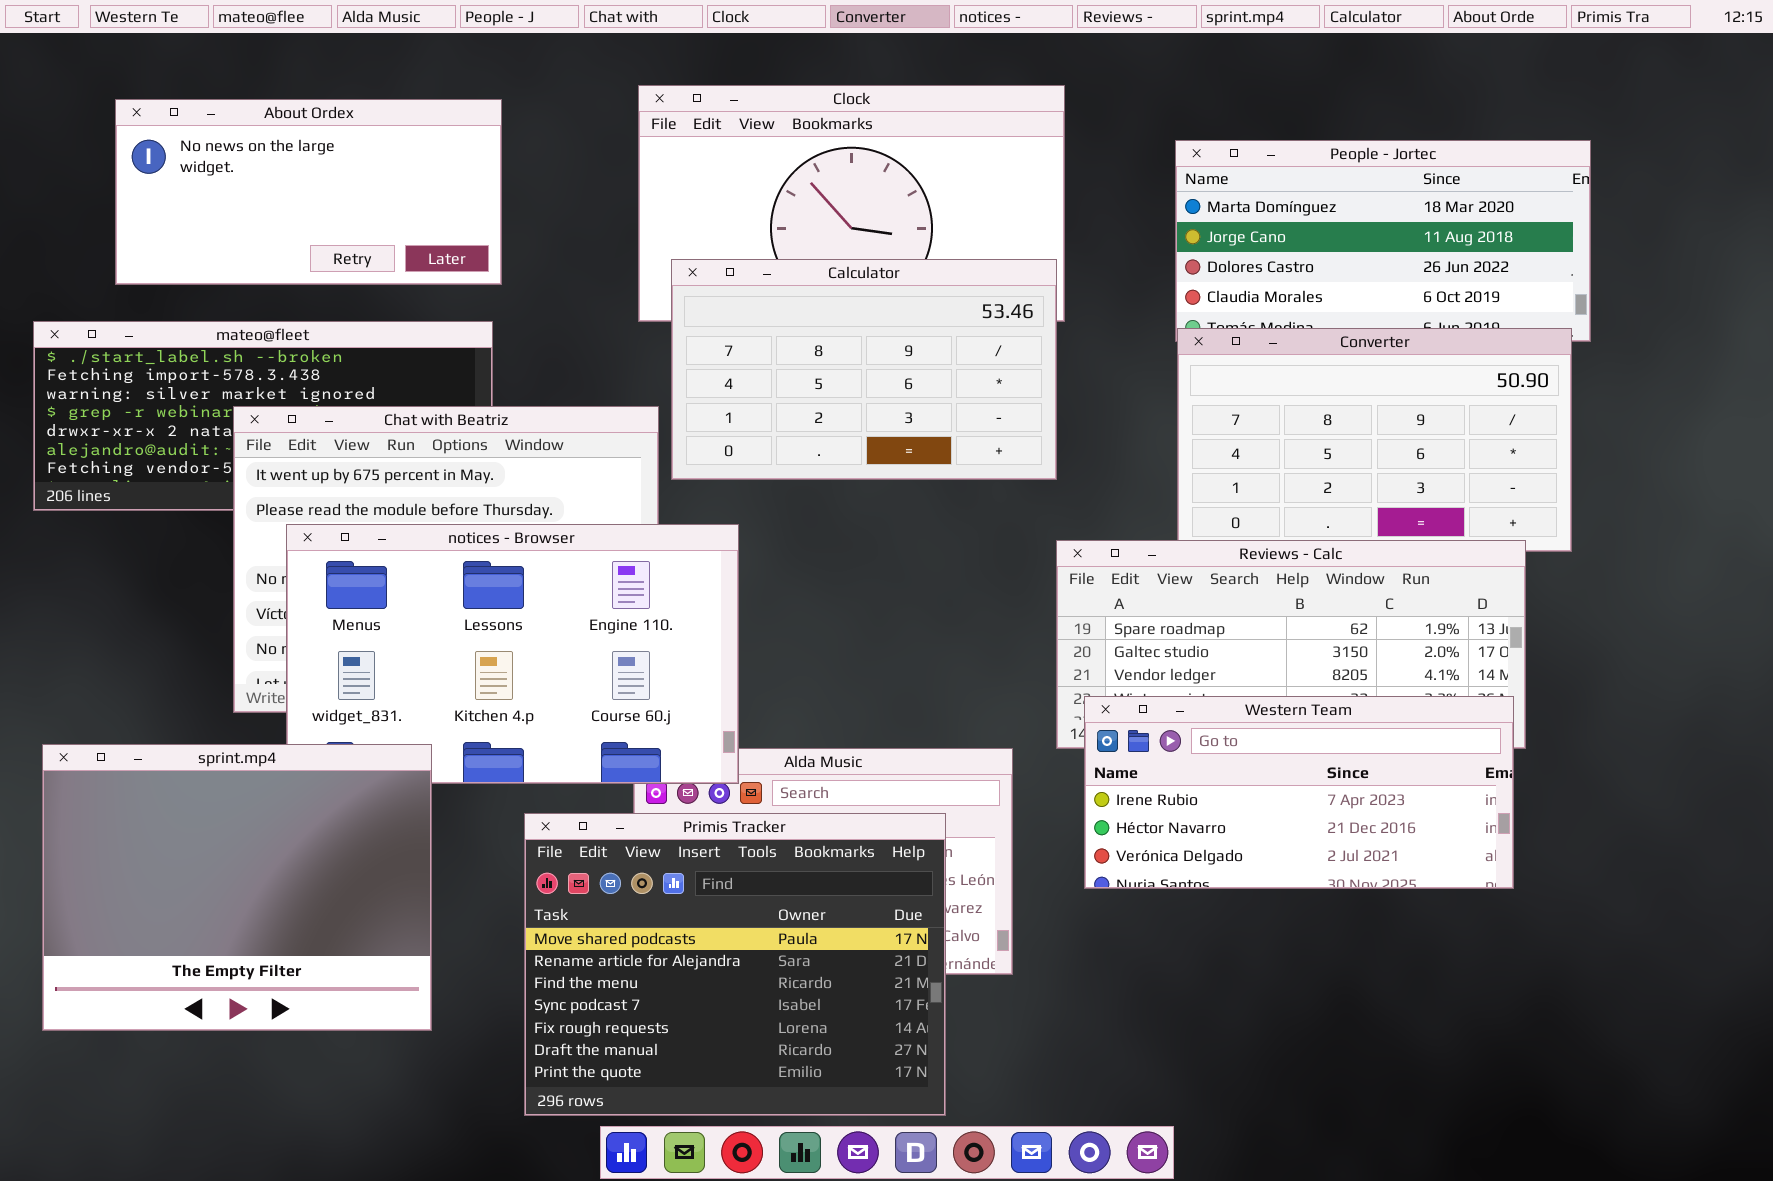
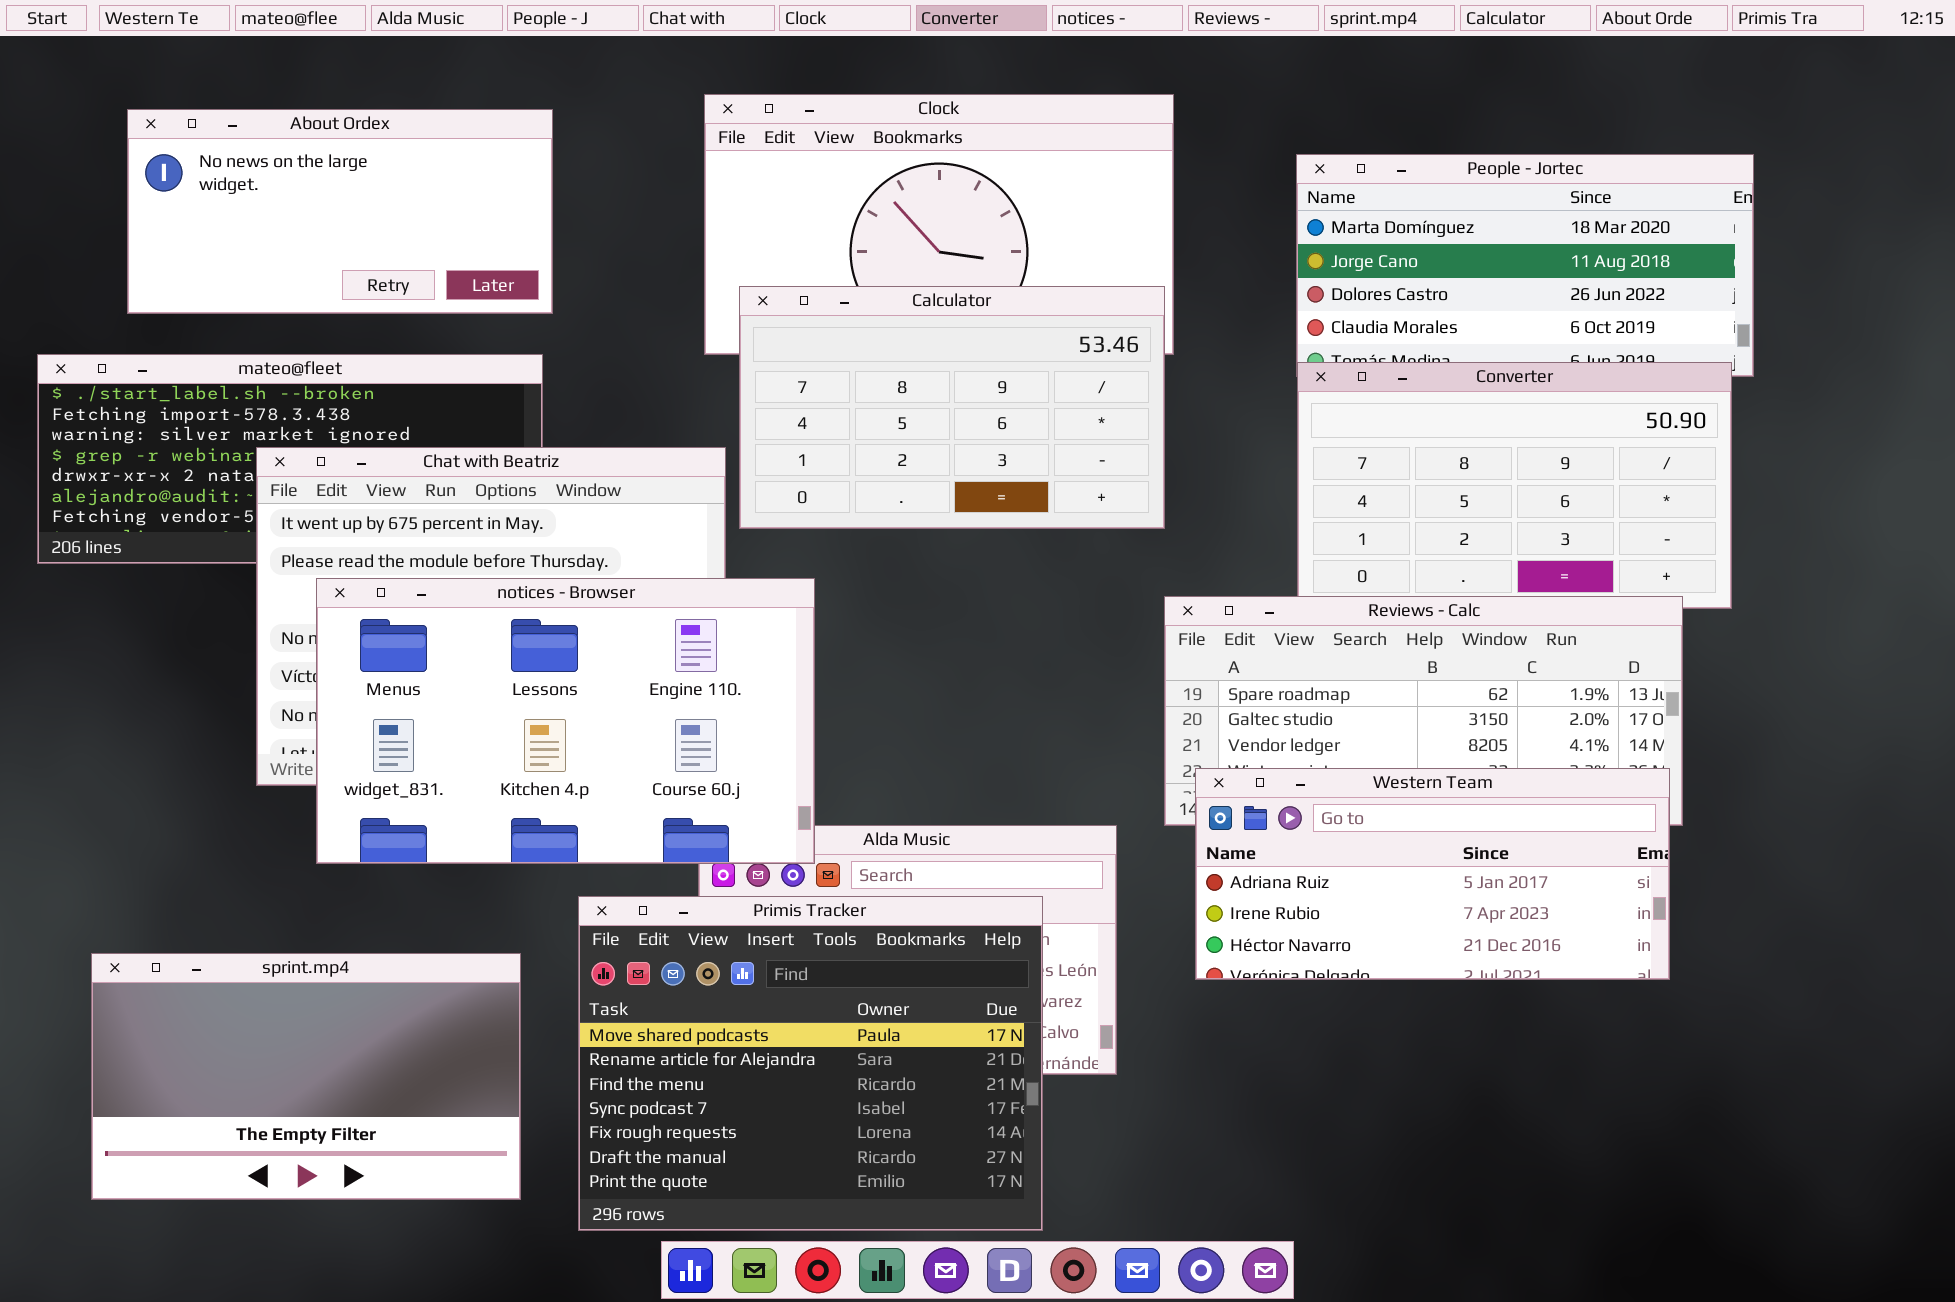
Western Team: [1084,696,1514,889] -> [1195,768,1670,980], scrolled up 1 row
sprint.mp4: [42,744,432,1031] -> [91,953,521,1200], moved, resized

